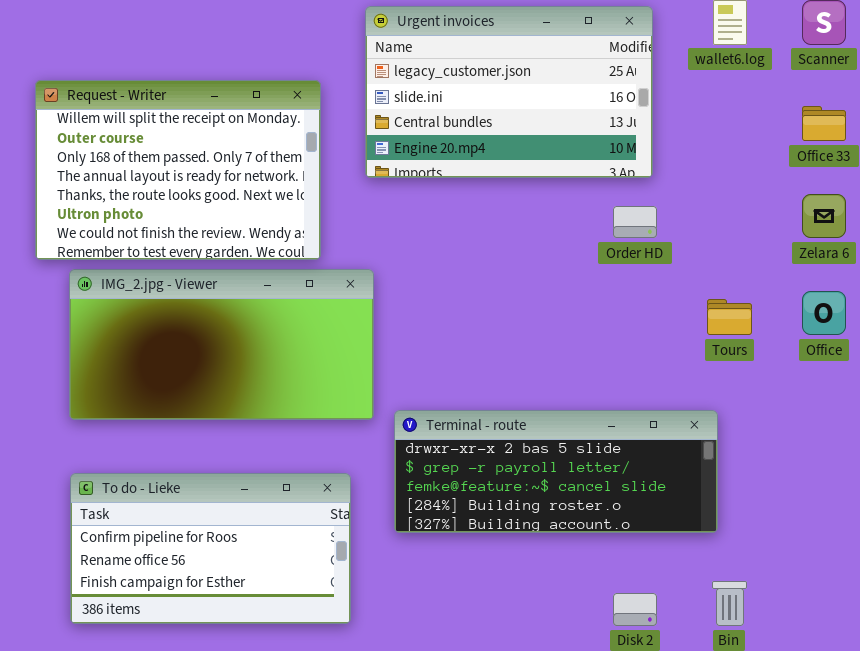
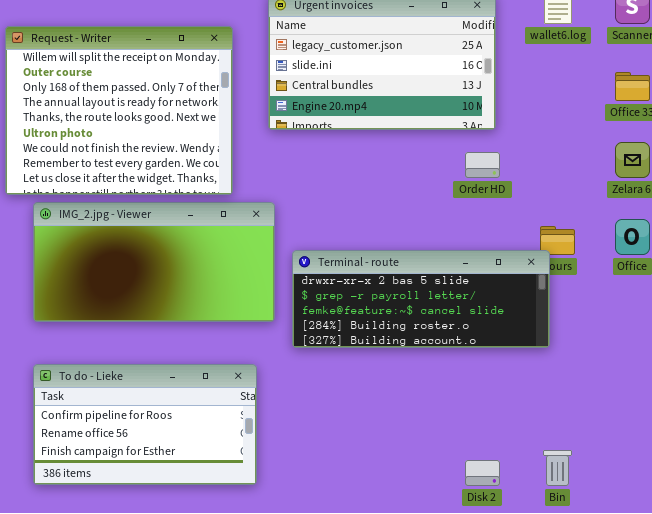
Request - Writer: [35,80,321,260] -> [5,26,233,195], resized
Terminal - route: [394,410,718,533] -> [292,250,550,348], moved

